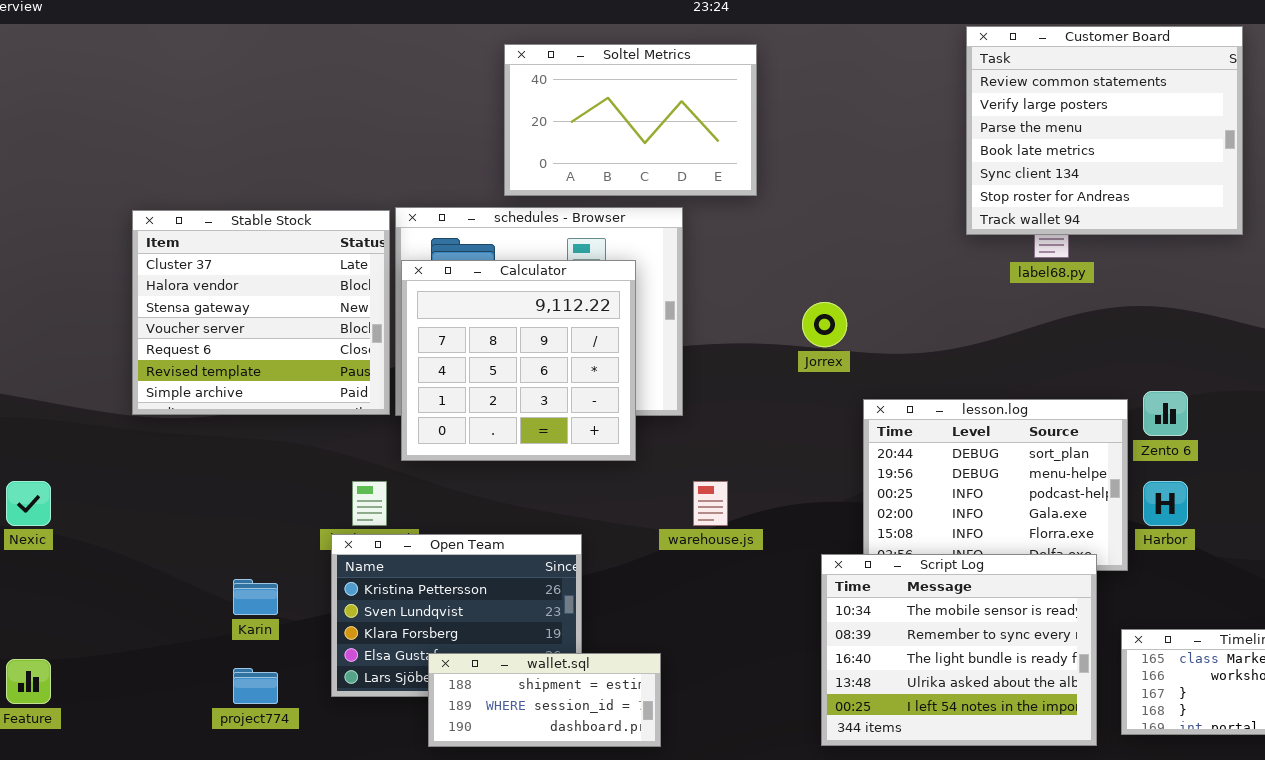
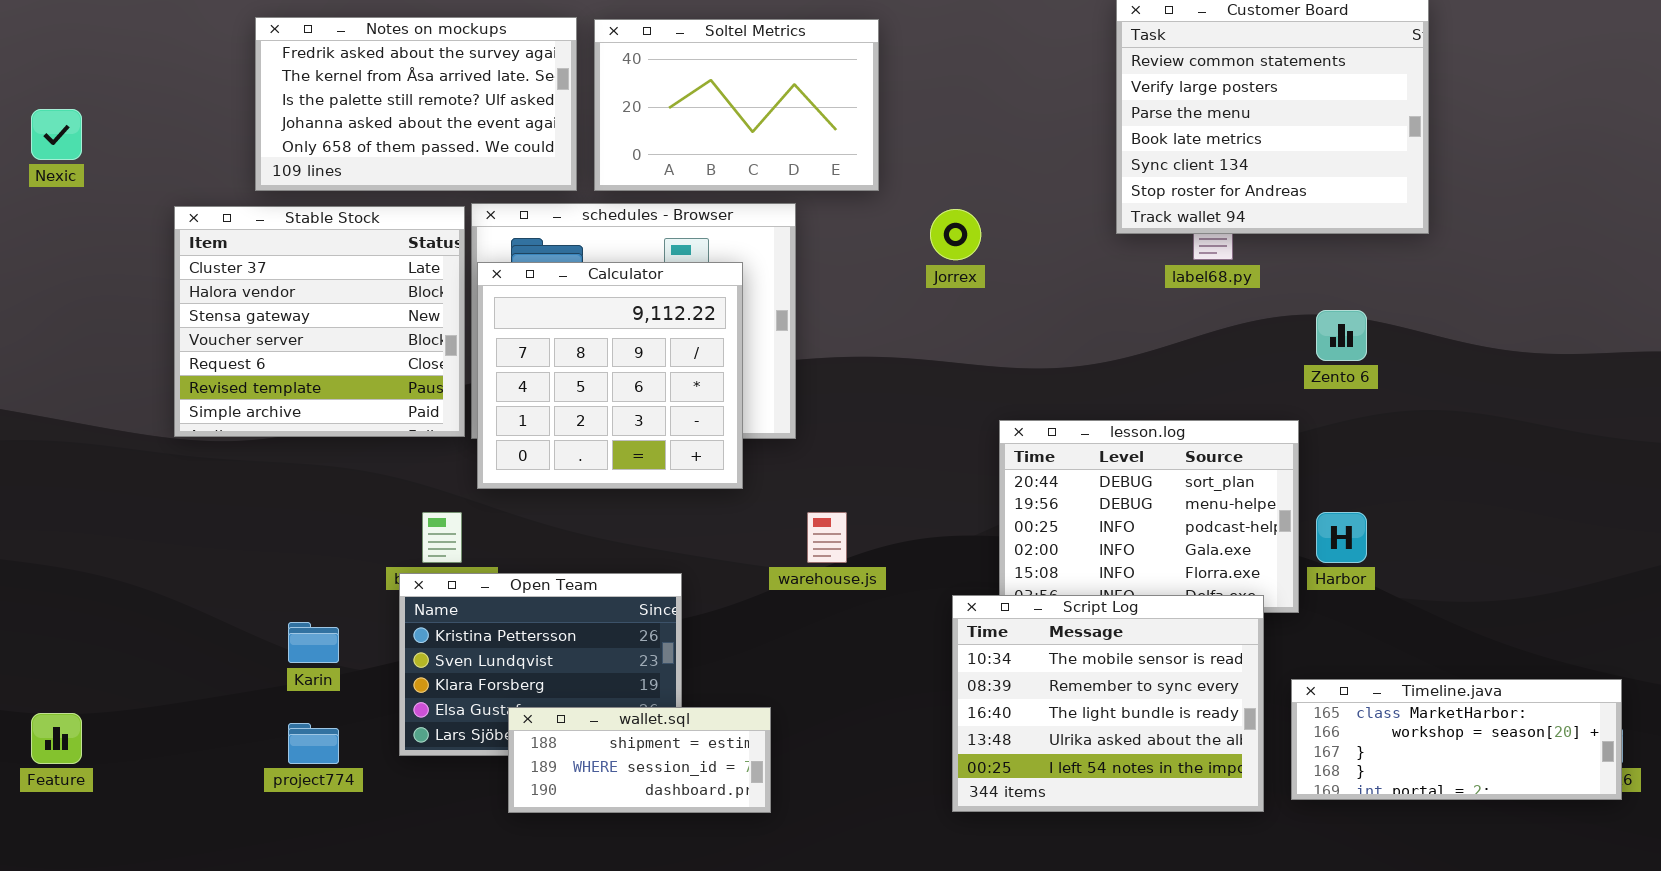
Notes on mockups: none -> [255,17,577,191], opened
Jorrex: [802,302,847,347] -> [930,209,981,260], moved
Zento 6: [1143,391,1188,436] -> [1316,310,1367,361], moved
Nexic: [6,481,51,526] -> [31,109,82,160], moved

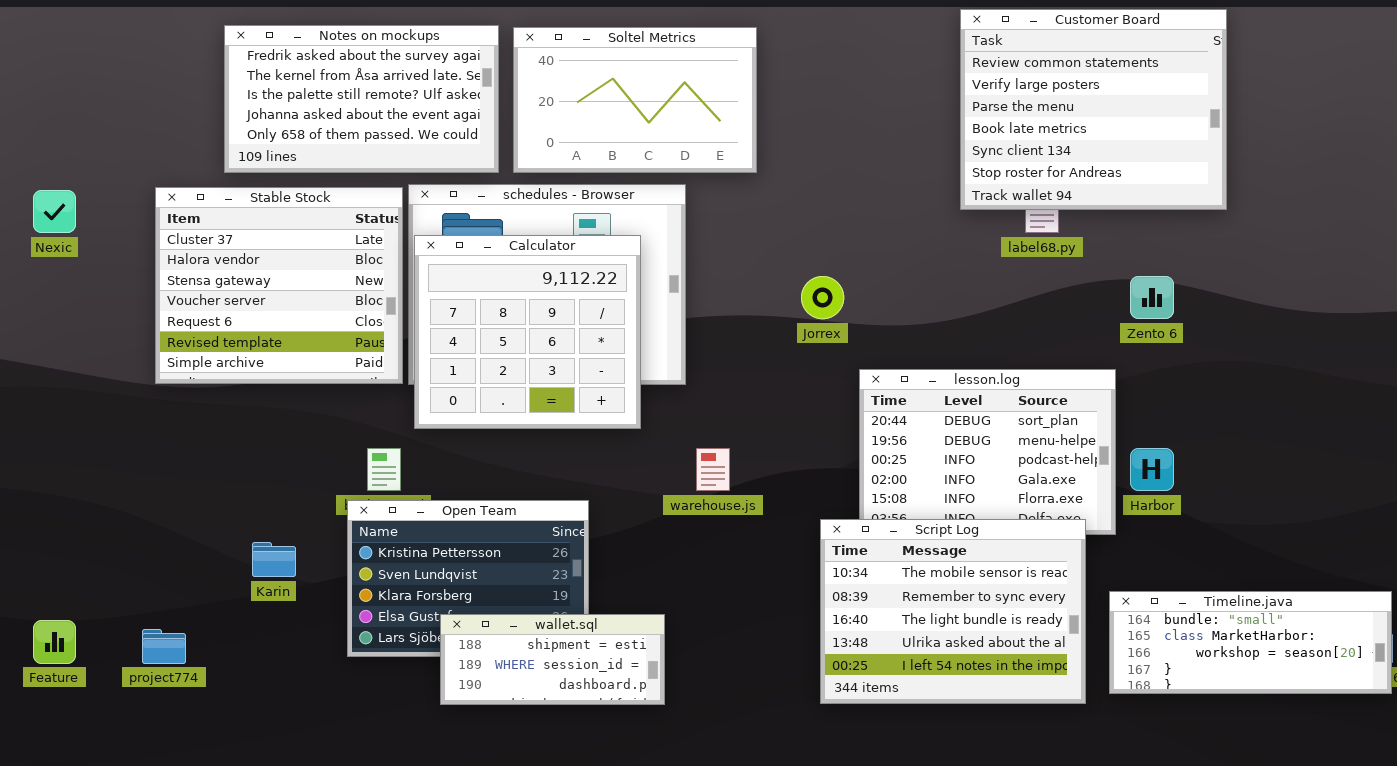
Nexic: [31,109,82,160] -> [33,190,76,233], moved
Jorrex: [930,209,981,260] -> [801,276,844,319], moved
Timeline.java: [1291,679,1622,800] -> [1109,591,1392,694], scrolled up 1 row
project774: [288,723,339,764] -> [142,629,186,664], moved

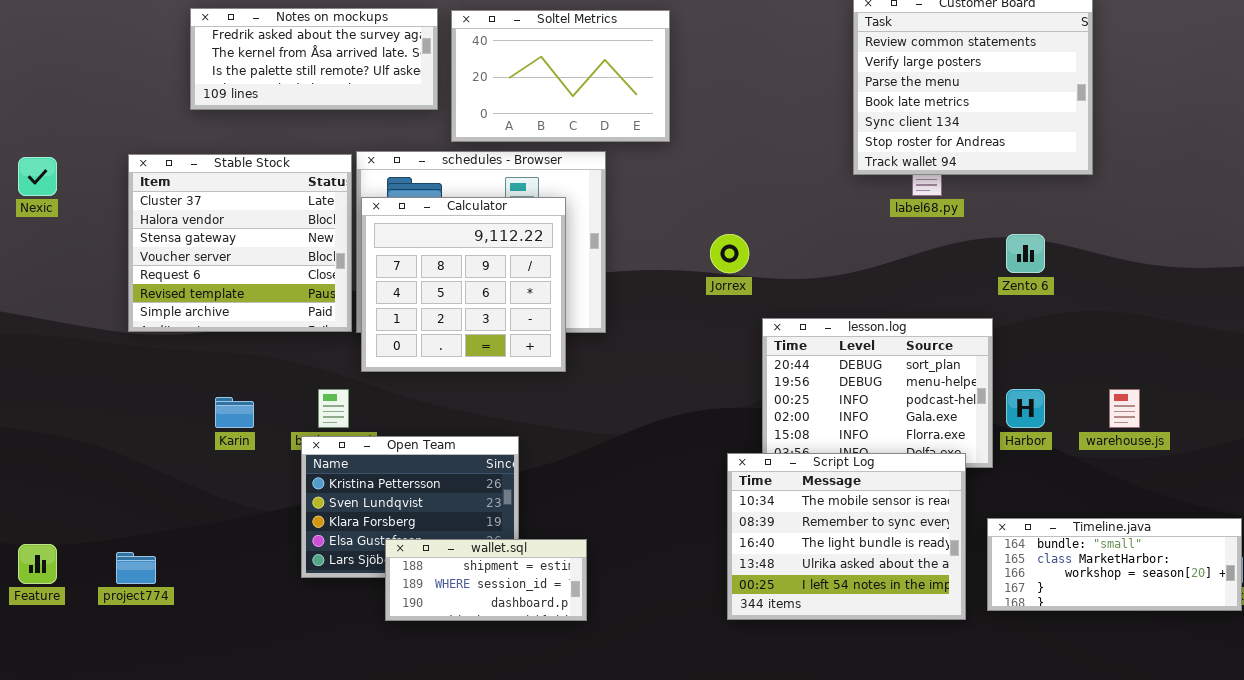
Notes on mockups: [224,25,499,173] -> [190,8,438,110], resized
warehouse.js: [696,448,730,491] -> [1109,389,1140,428], moved
Karin: [252,542,296,577] -> [215,397,254,428], moved

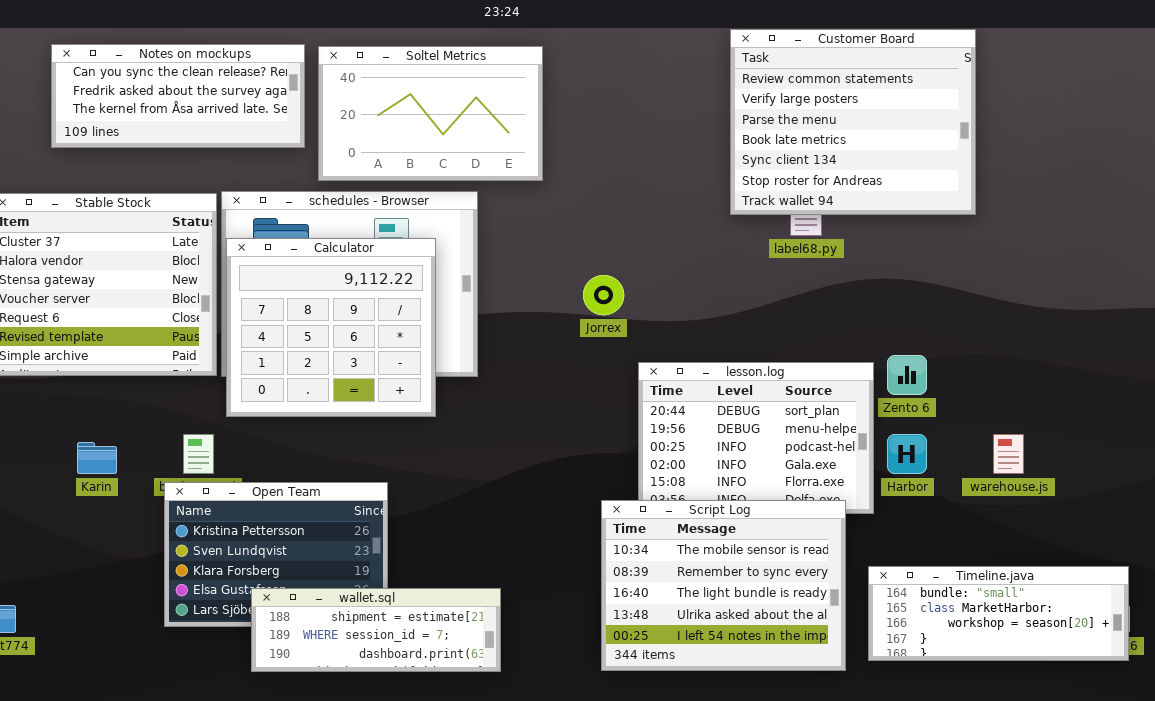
Notes on mockups: [190,8,438,110] -> [51,44,305,148], scrolled up 1 row
Zento 6: [1006,234,1045,273] -> [887,355,927,395], moved
wallet.sql: [385,539,587,621] -> [251,588,501,672], resized

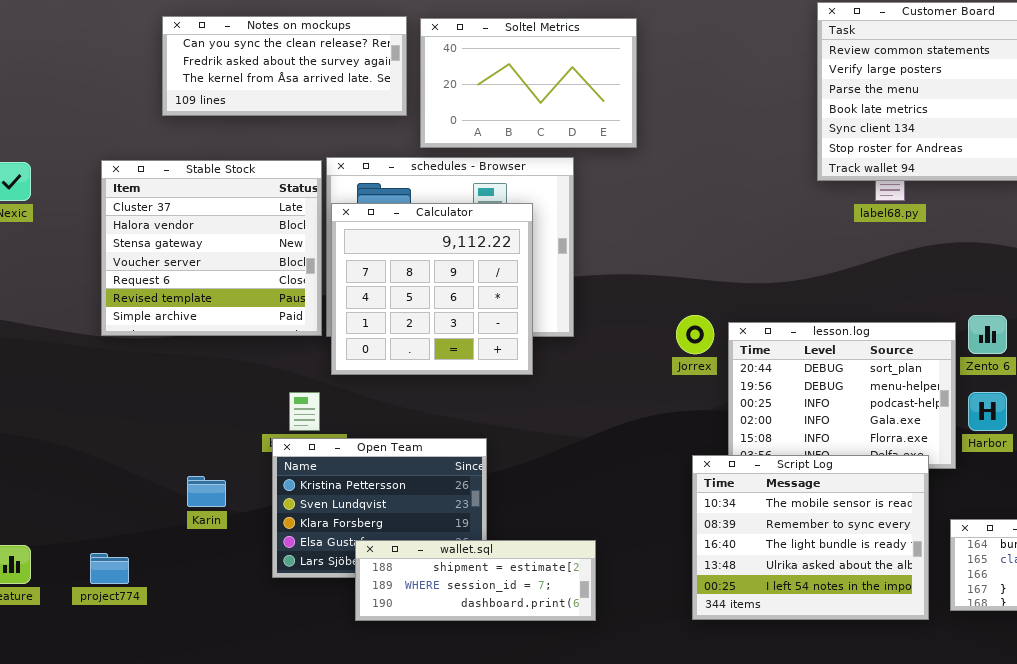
Jorrex: [583,275,624,315] -> [676,315,714,354], moved
Karin: [77,442,117,474] -> [187,476,226,507], moved

